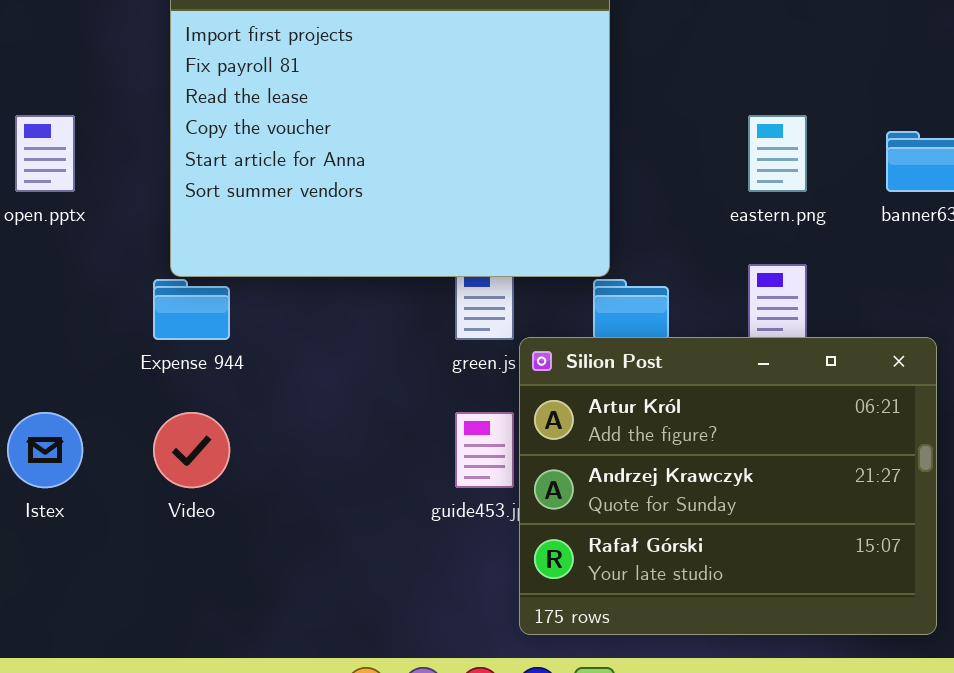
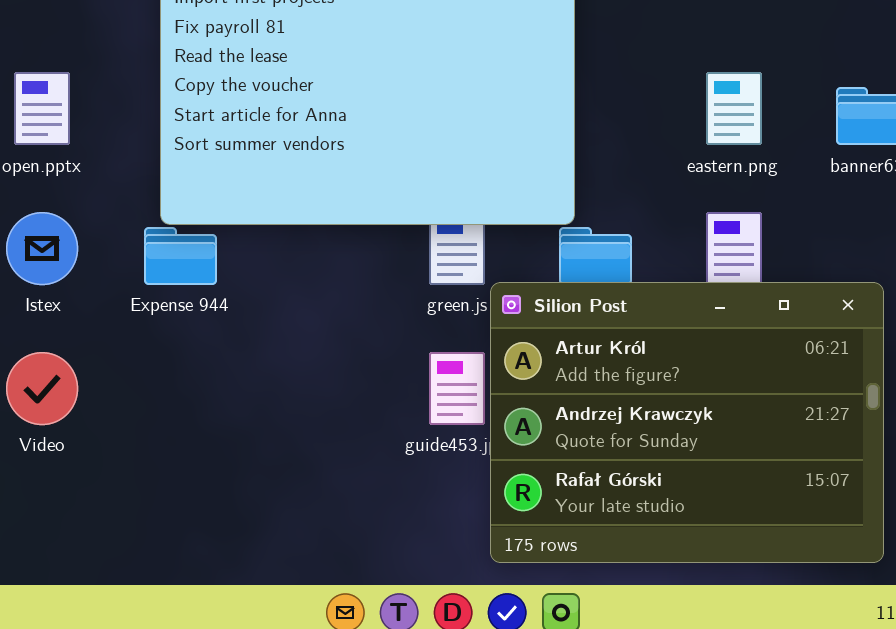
Istex: [7,412,83,488] -> [6,212,78,285], moved
Video: [153,412,230,488] -> [6,352,78,425], moved

